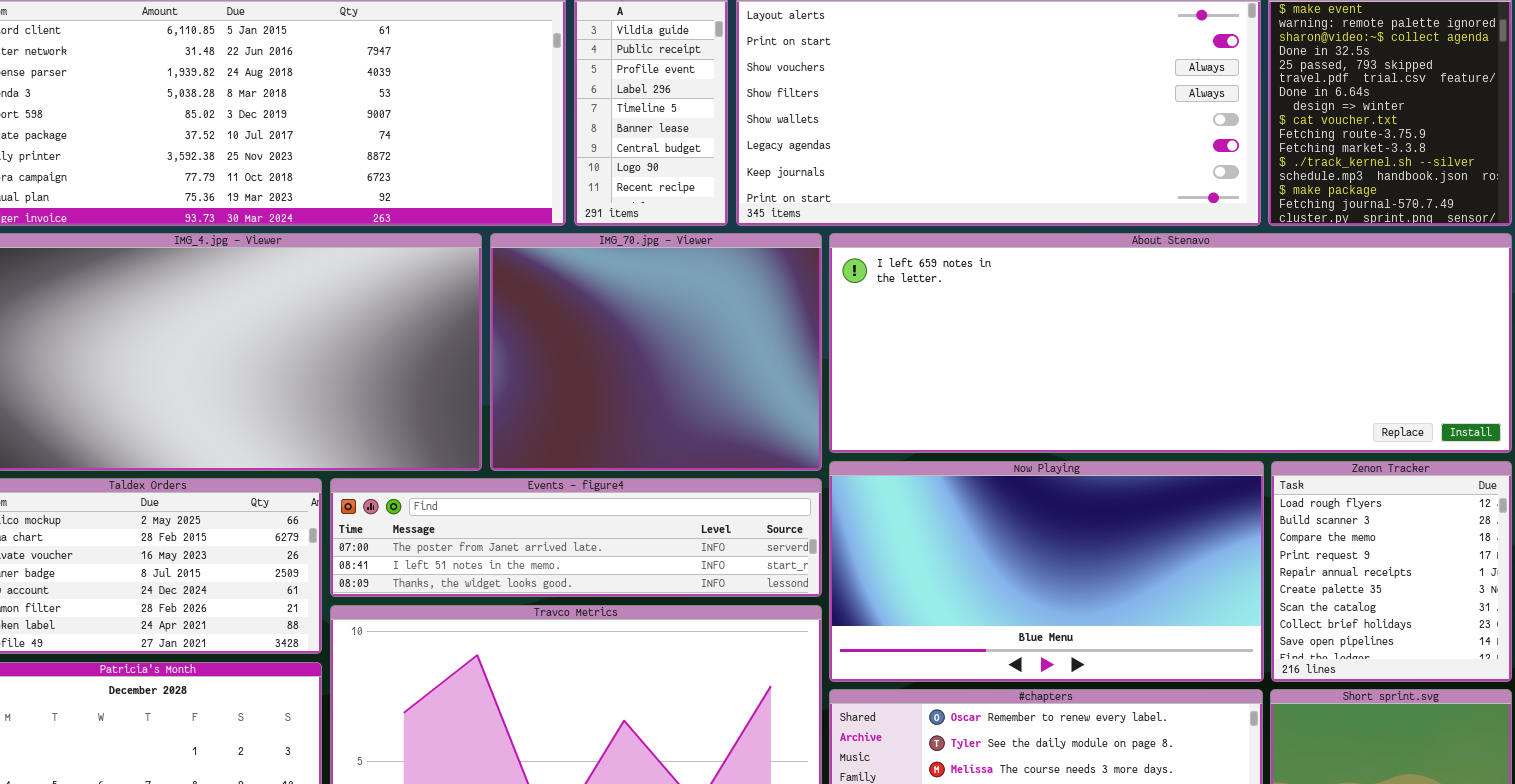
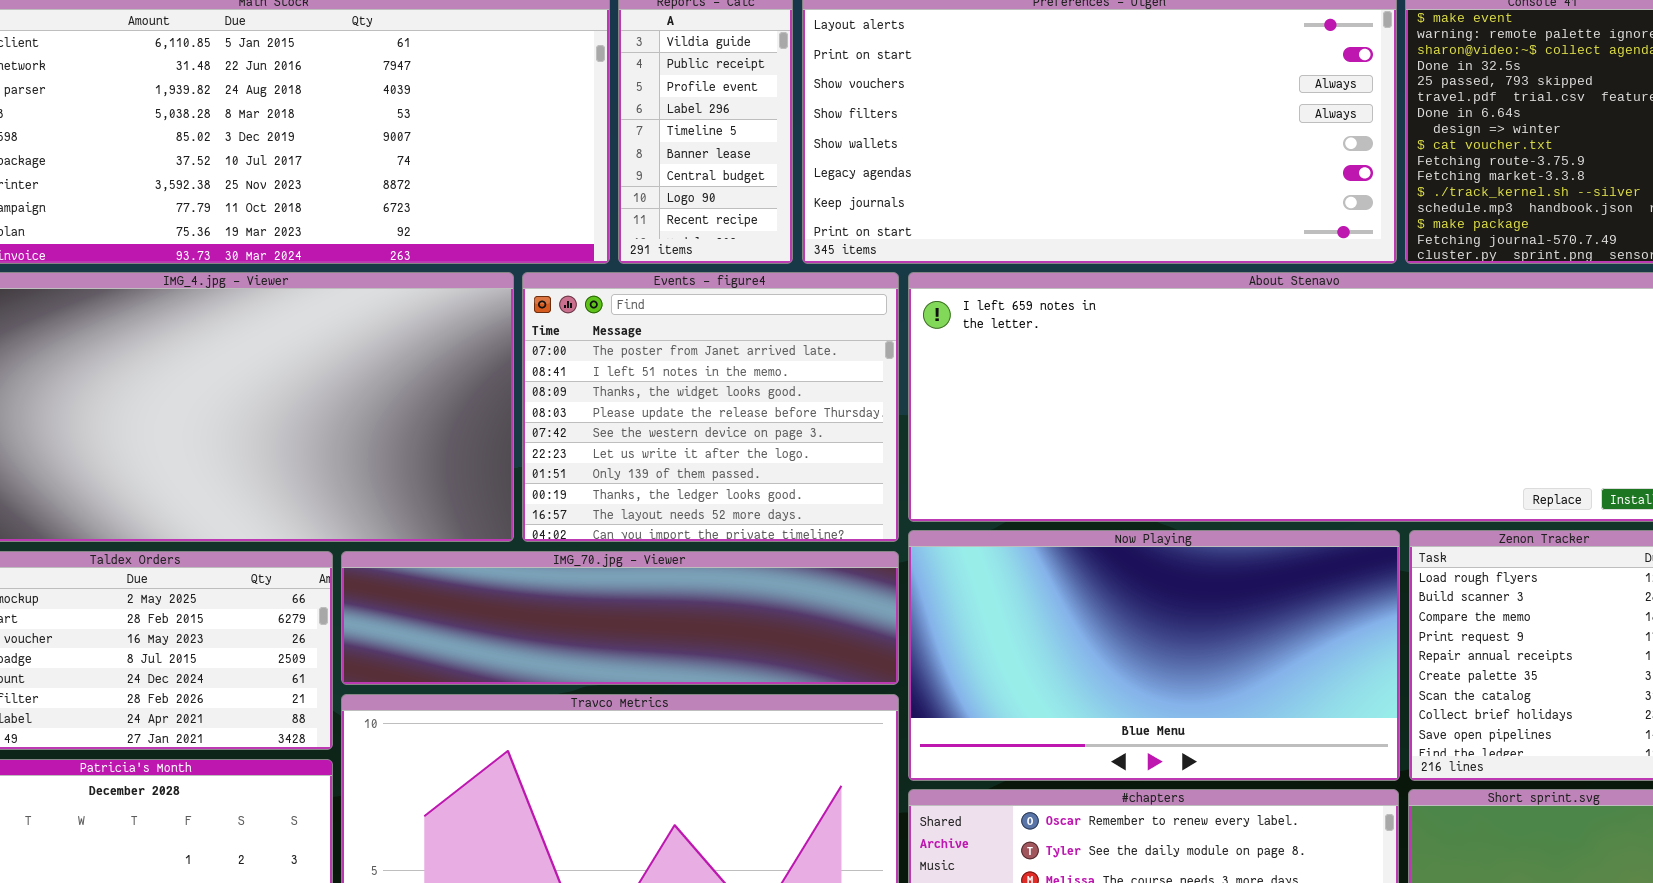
IMG_70.jpg - Viewer: [490,233,822,471] -> [341,551,899,685], moved, resized
Events - figure4: [330,478,822,597] -> [522,272,899,542], moved, resized

